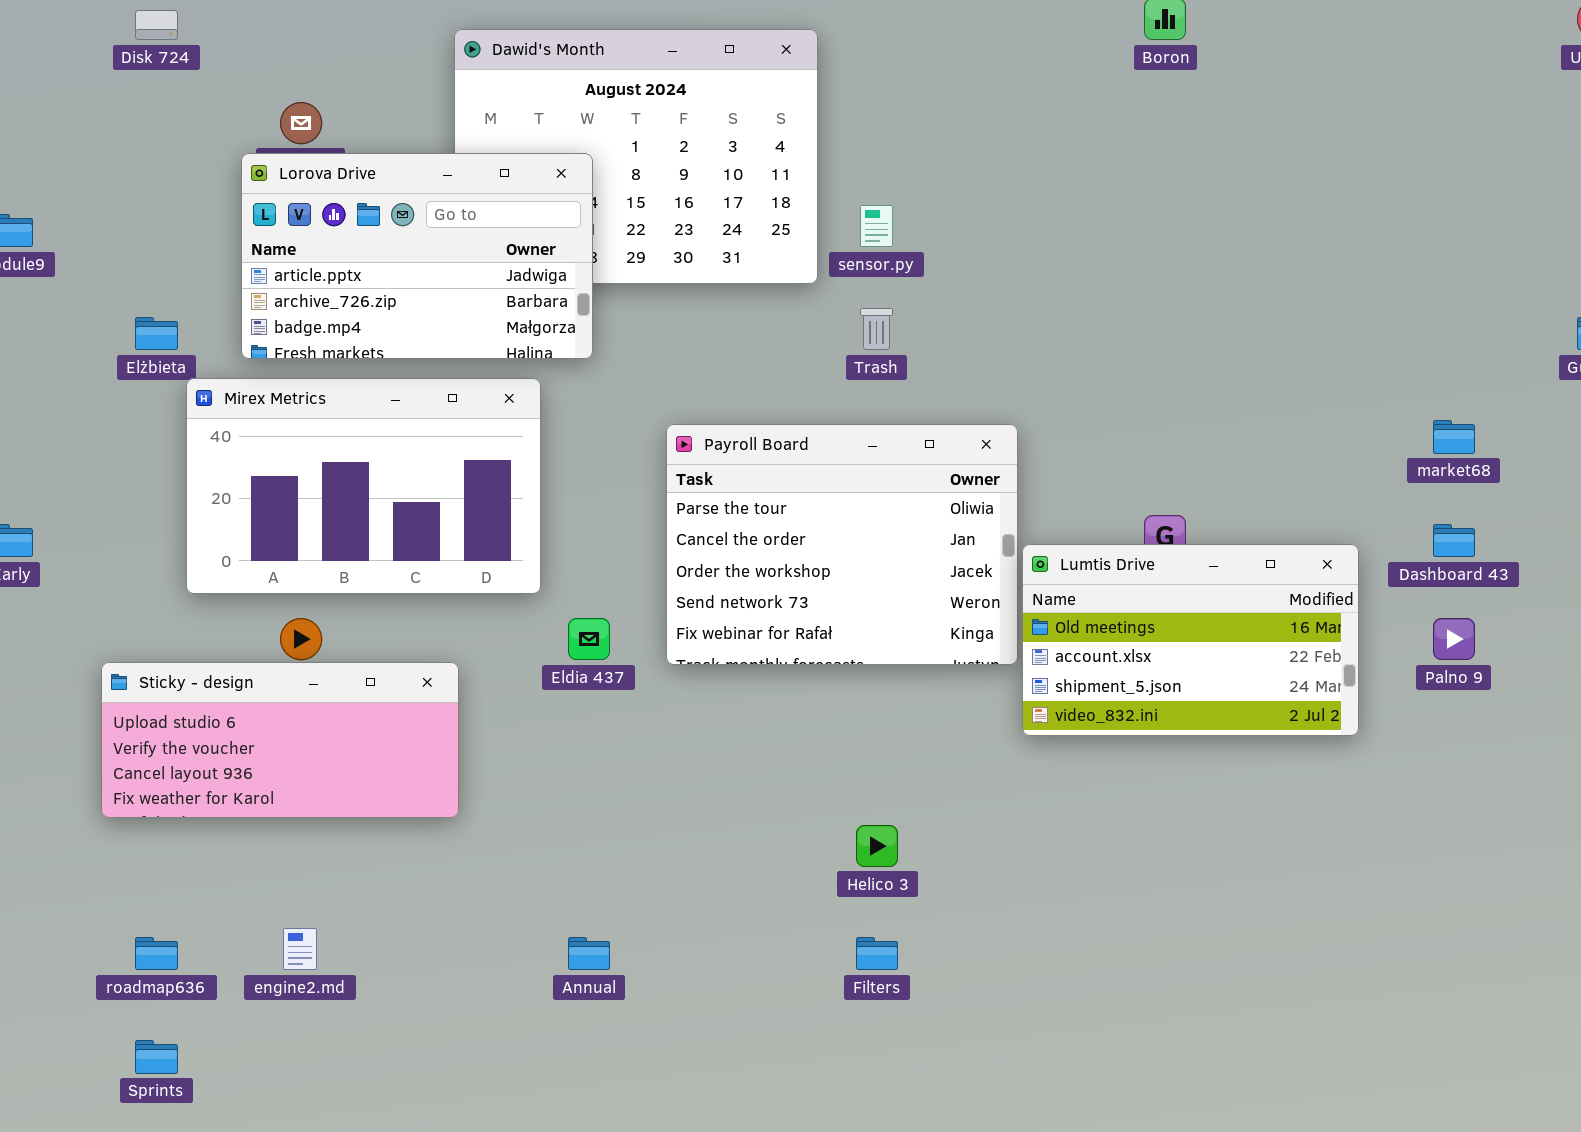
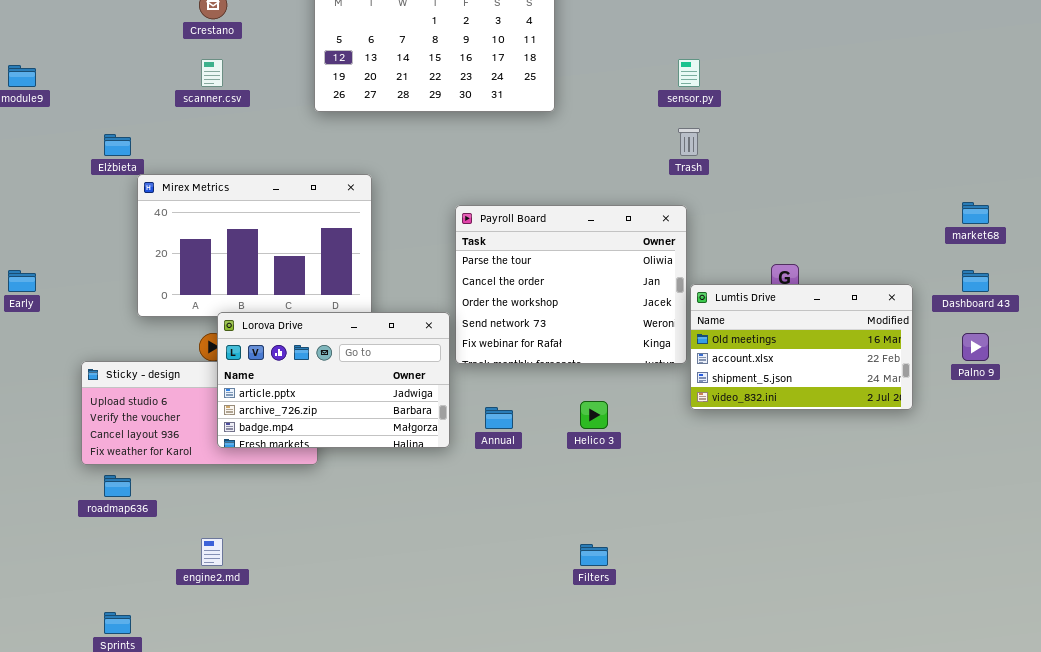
Lorova Drive: [241,153,593,359] -> [217,312,450,448], moved
sensor.py: [860,205,893,247] -> [678,59,700,87], moved
Trash: [860,308,893,350] -> [678,128,700,156], moved
Helico 3: [856,825,898,867] -> [580,401,608,429], moved
roadmap636: [135,937,178,970] -> [104,475,131,497], moved
Annual: [568,937,610,970] -> [485,407,513,429], moved

